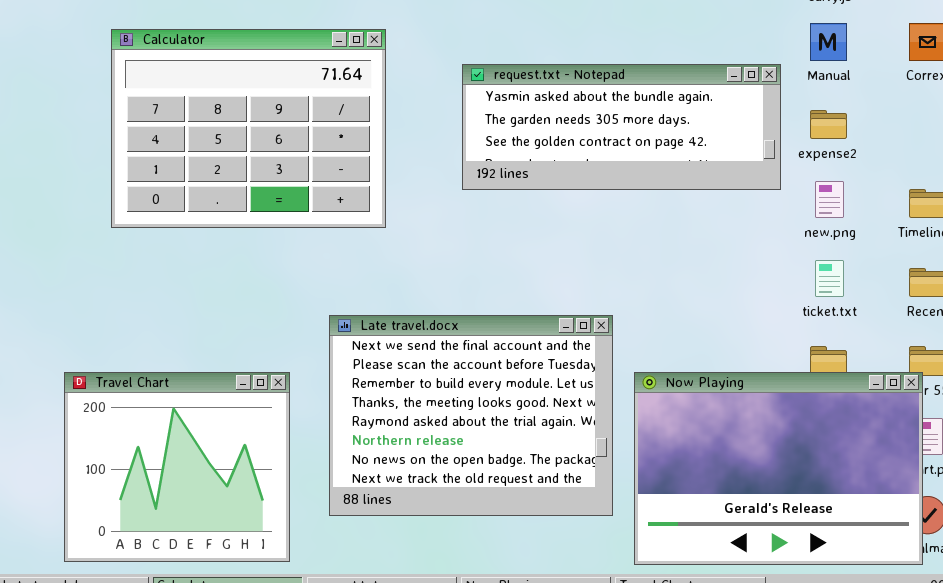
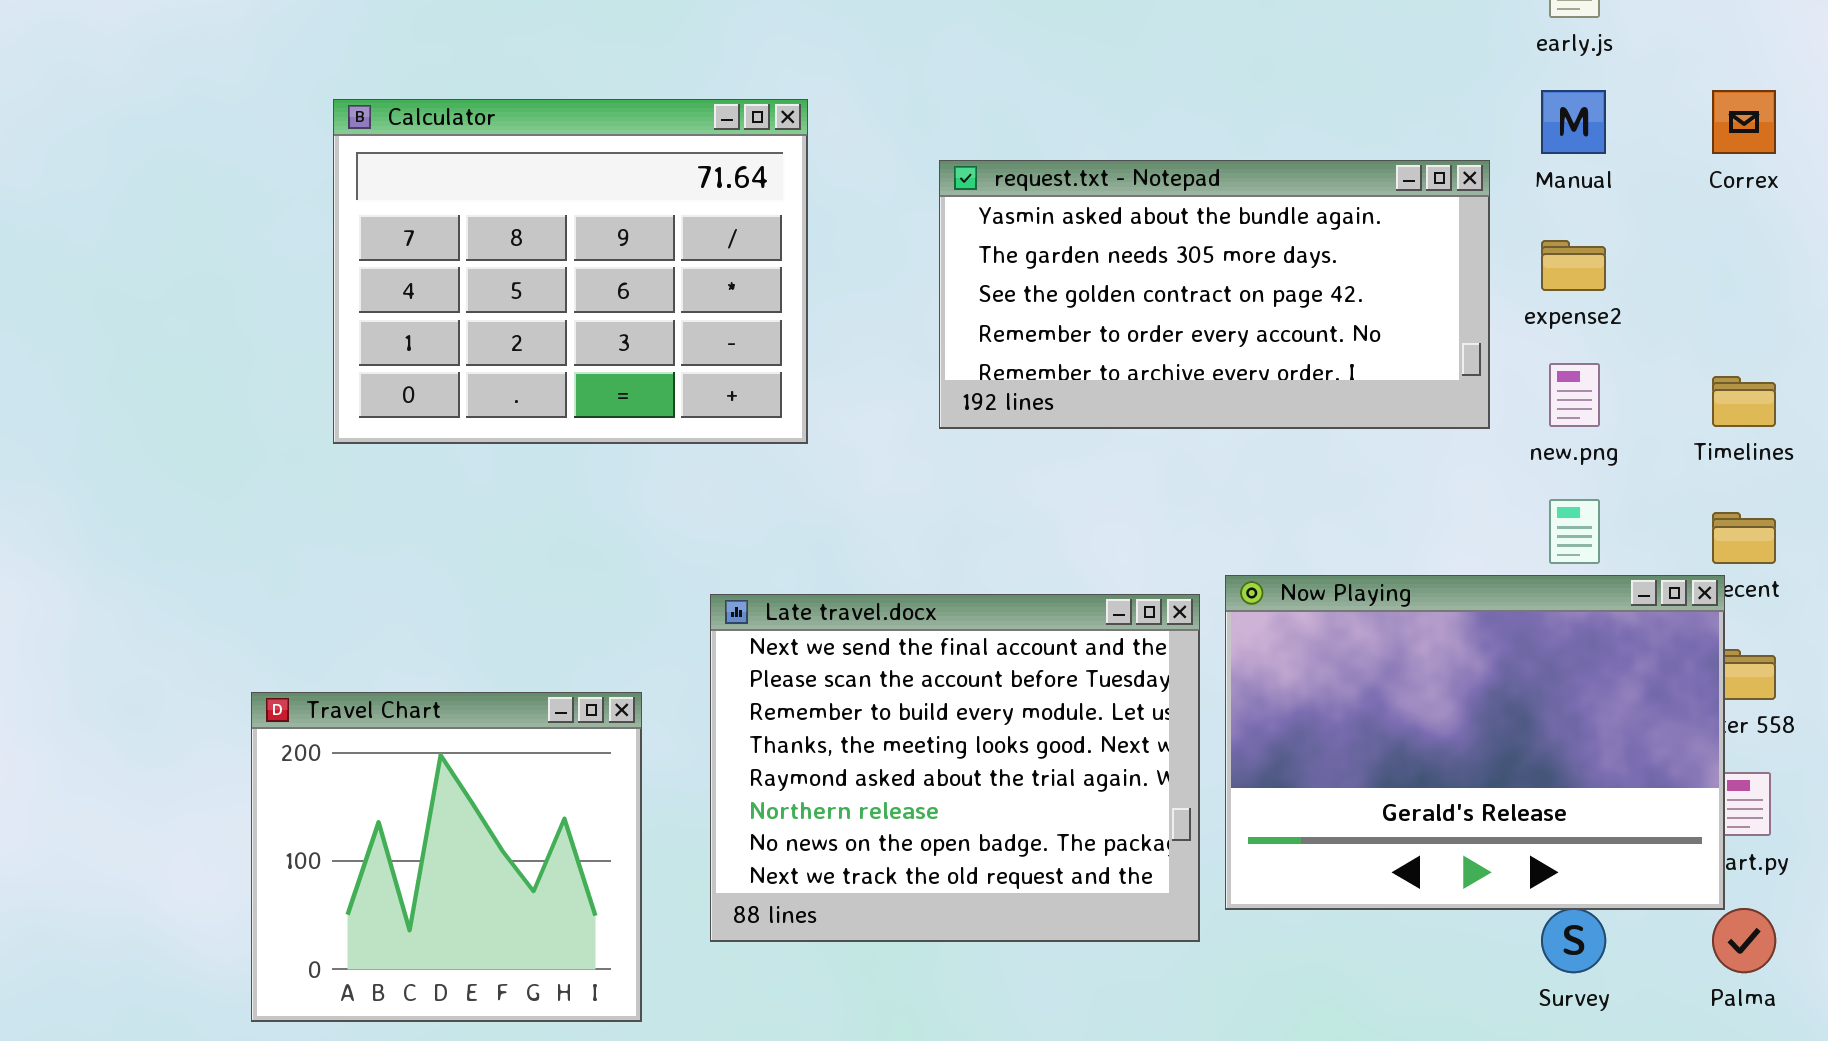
request.txt - Notepad: [462,64,781,190] -> [939,160,1490,429], resized
Now Playing: [634,372,923,565] -> [1225,575,1725,910], moved

